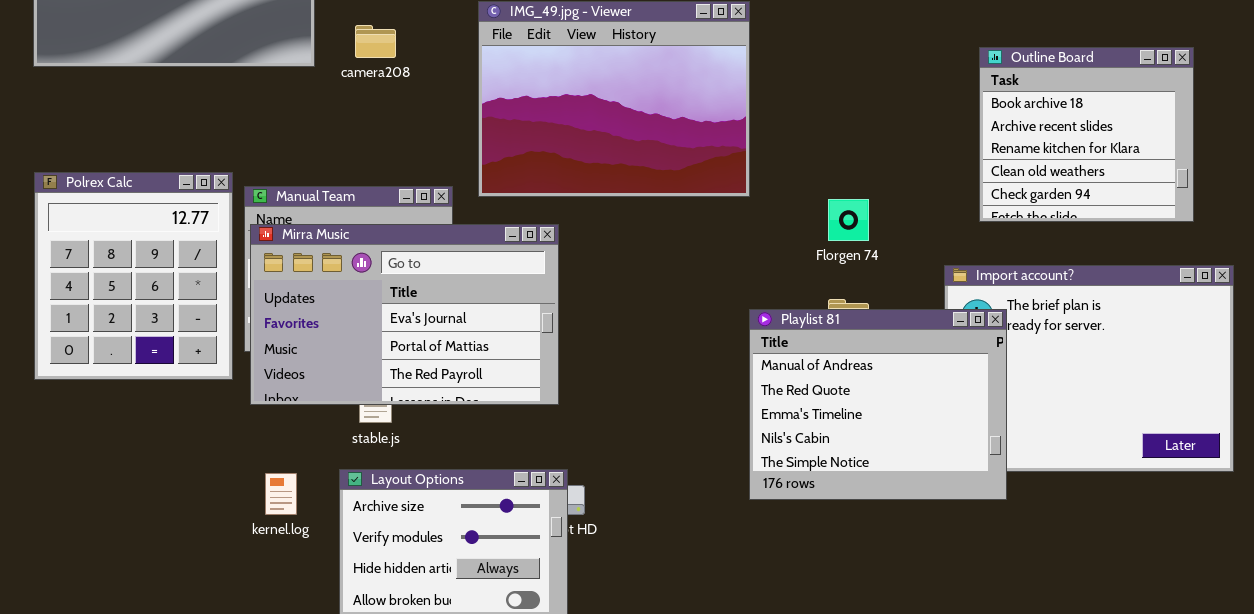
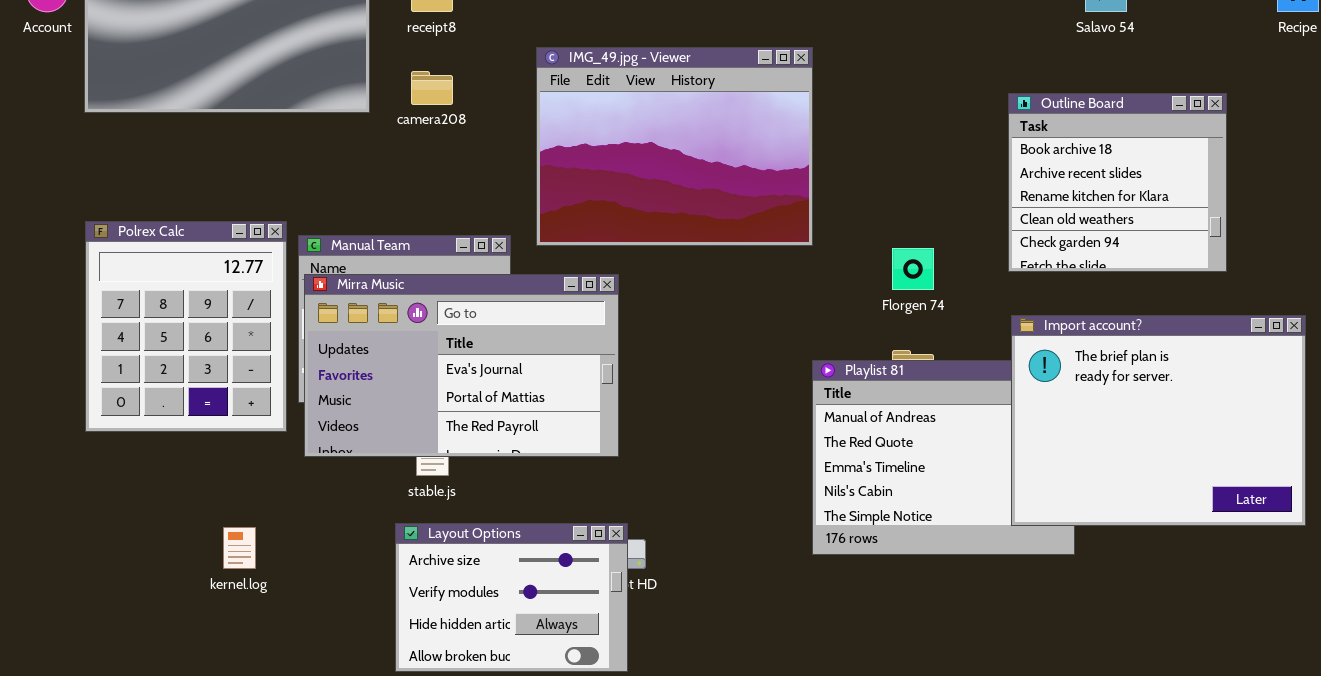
Outline Board: [979,47,1194,222] -> [1008,93,1227,272], moved
Import account?: [944,265,1234,472] -> [1011,315,1306,526], raised
kernel.log: [265,473,297,515] -> [223,527,256,569], moved

